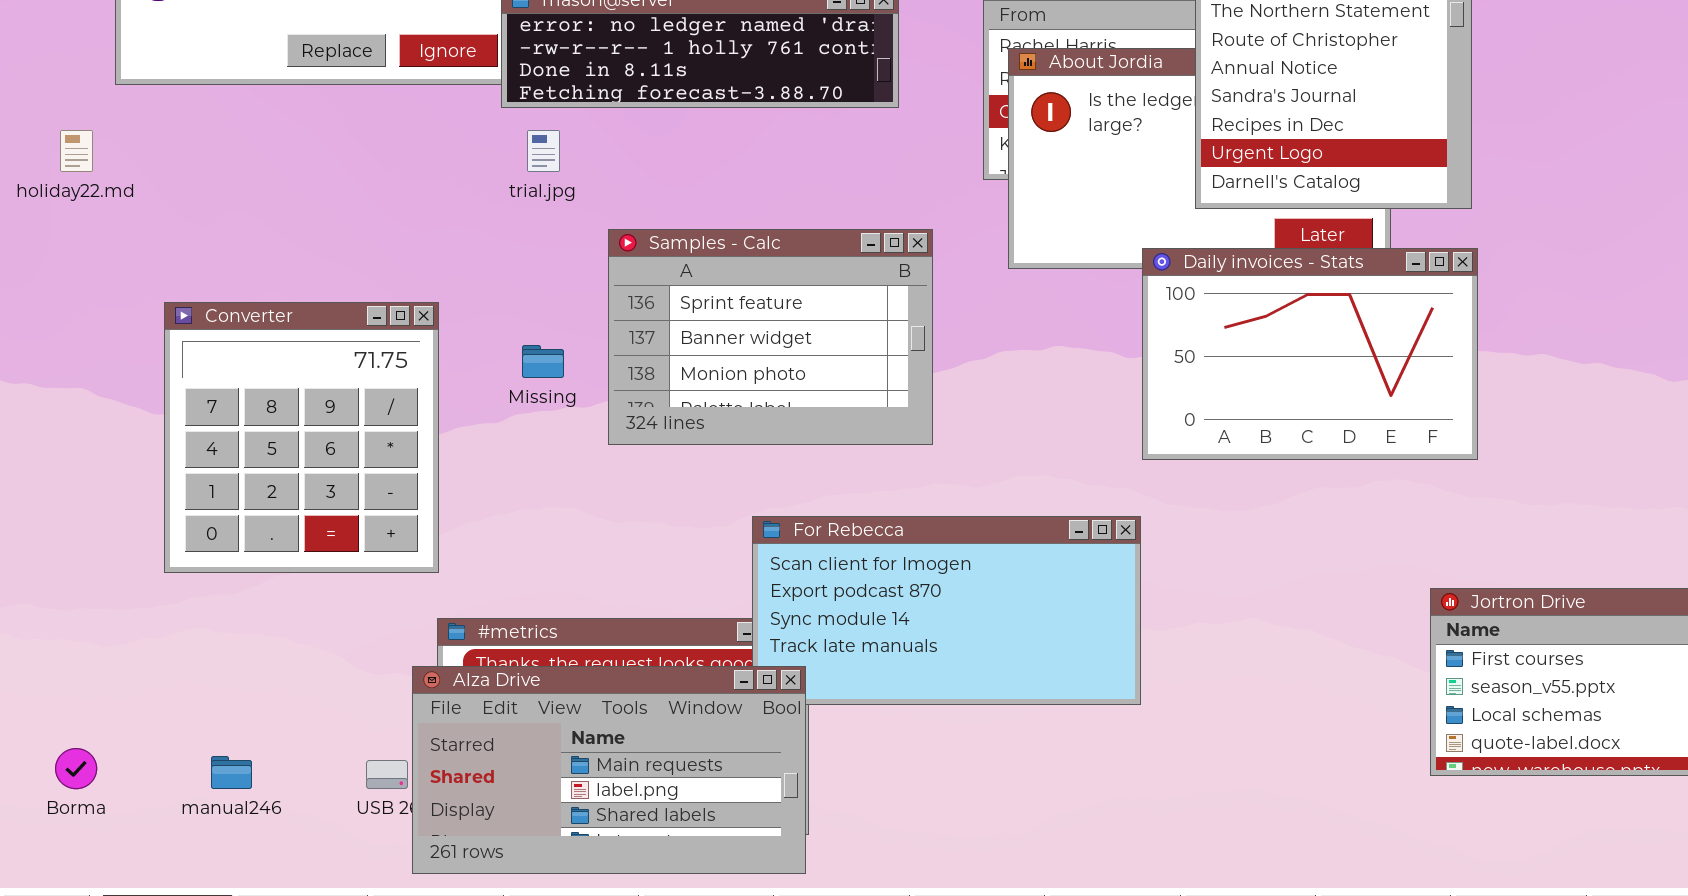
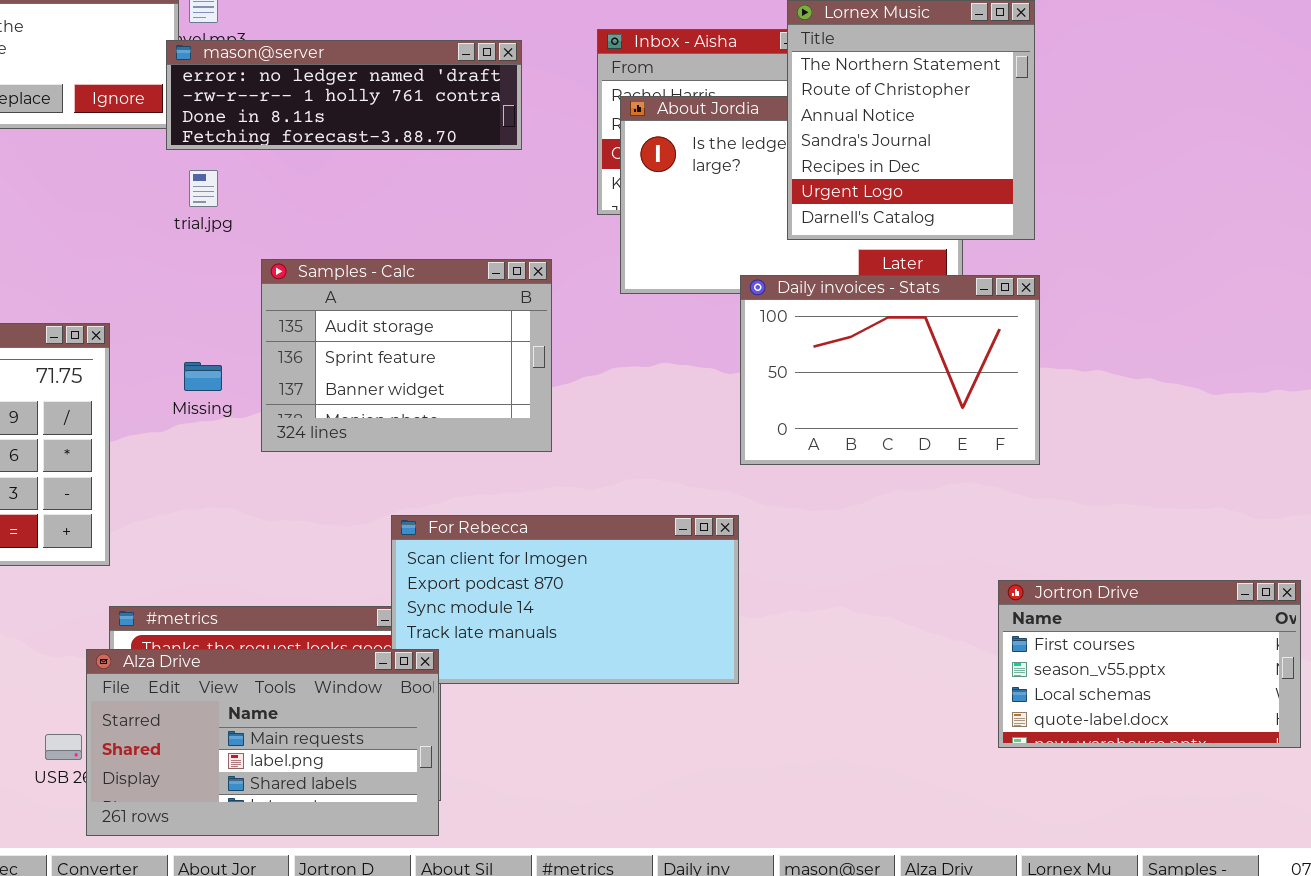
Samples - Calc: [608,229,933,445] -> [261,259,552,452], scrolled up 1 row

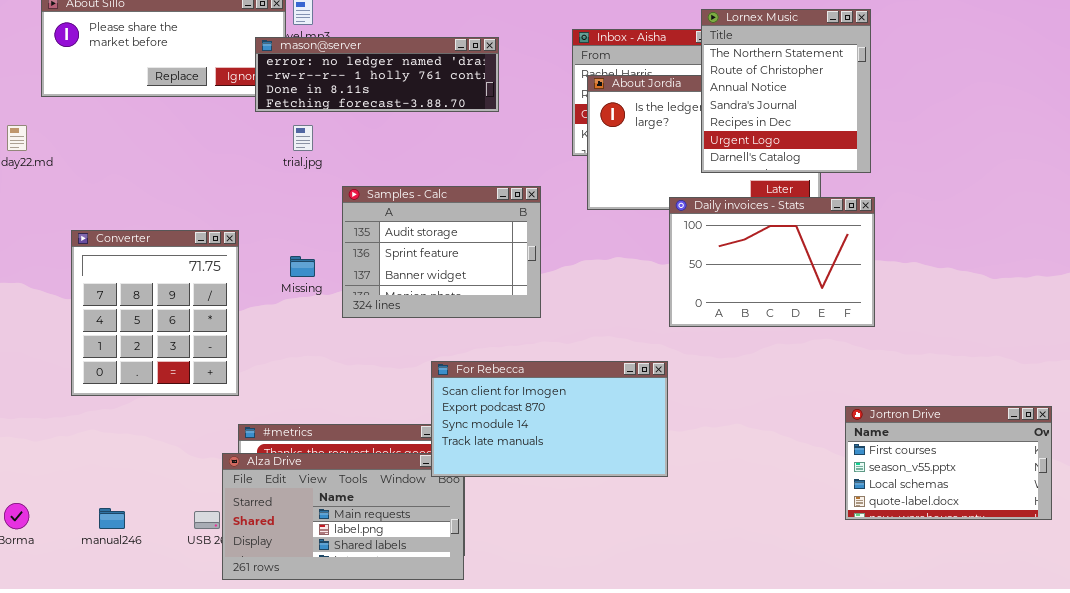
mason@server: [166,40,522,150] -> [255,37,499,112], moved
For Rebecca: [391,515,739,684] -> [431,361,668,477], raised

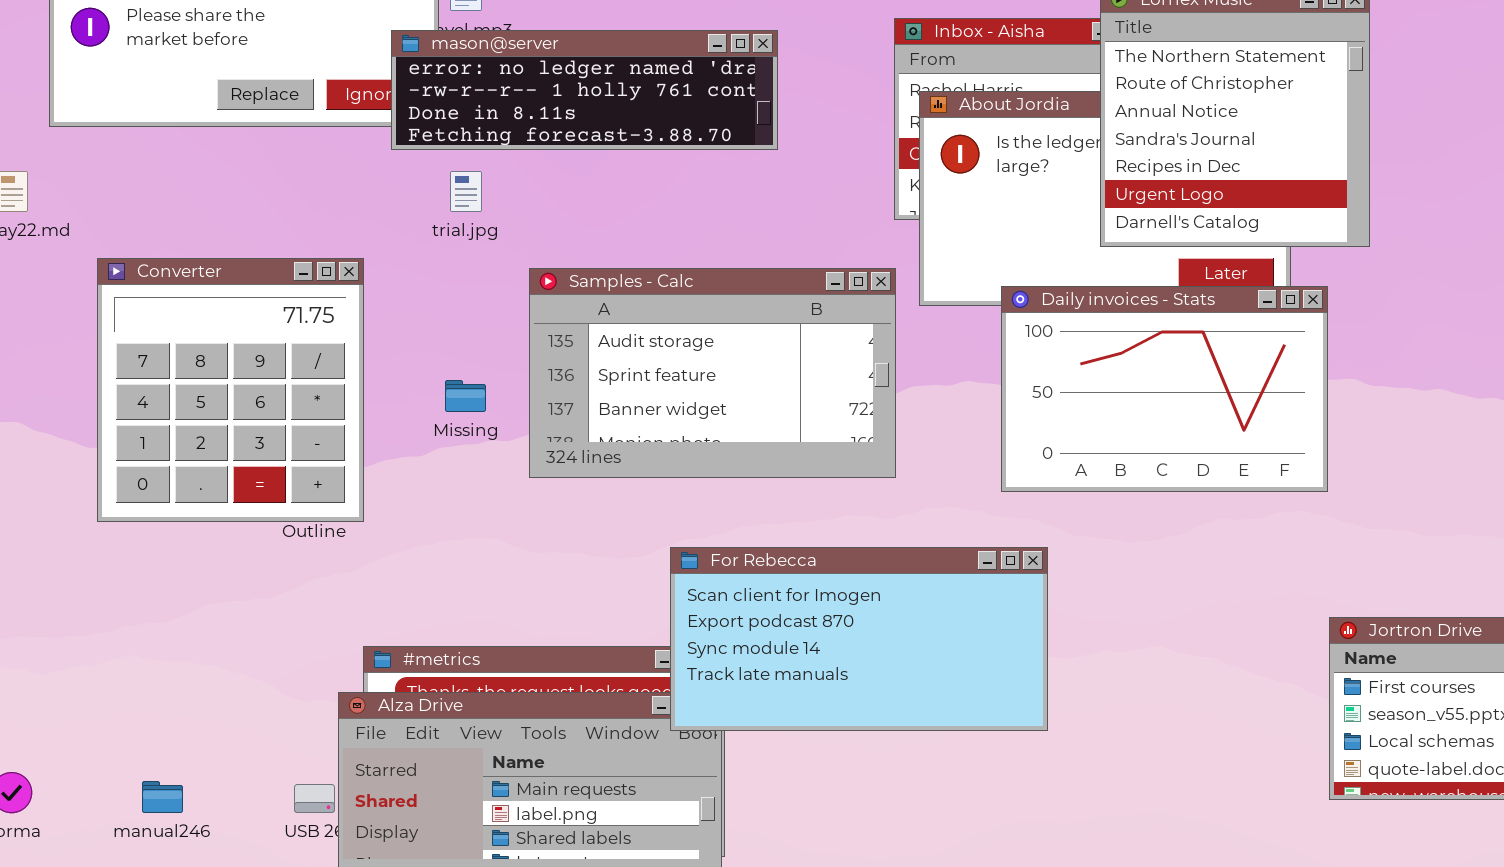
Samples - Calc: [342,186,541,318] -> [529,268,896,478], resized
Daily invoices - Stats: [669,197,875,327] -> [1001,286,1328,492], moved
Converter: [71,230,239,396] -> [97,258,364,522], moved

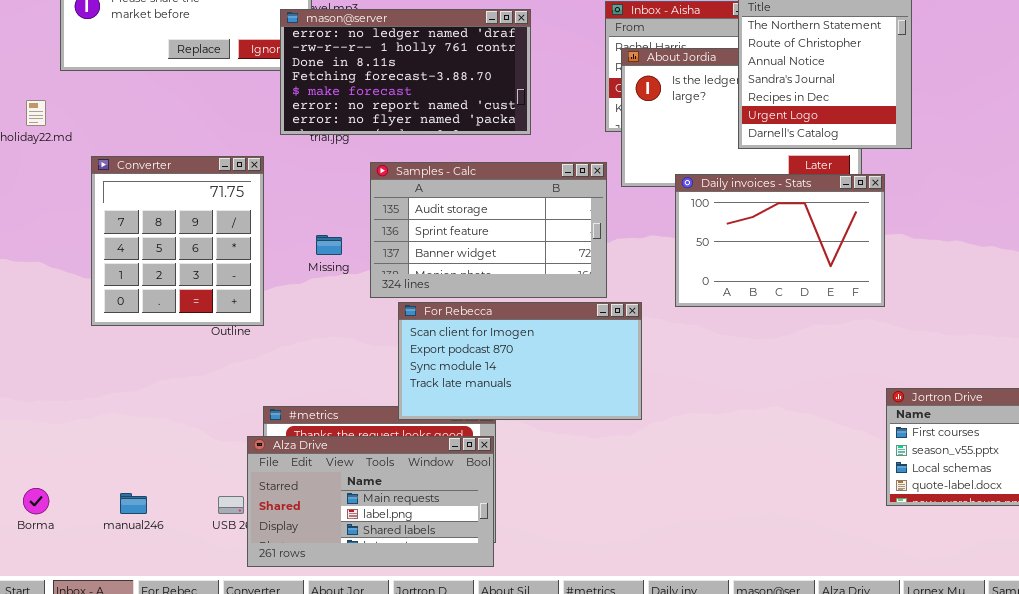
mason@server: [391,30,778,150] -> [280,9,531,135], resized
For Rebecca: [670,547,1048,731] -> [398,302,642,420], moved

